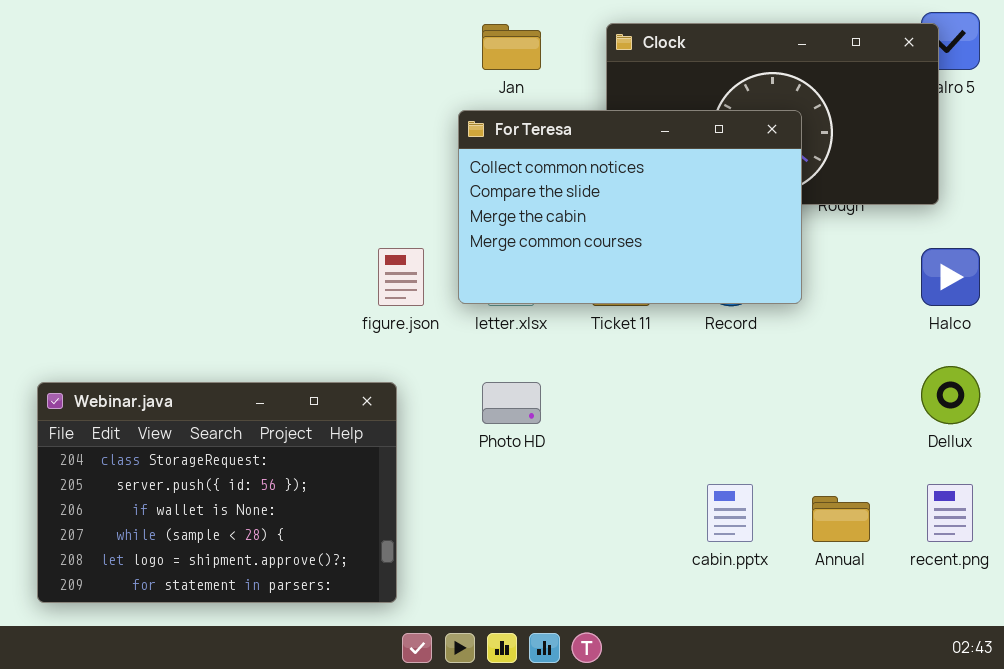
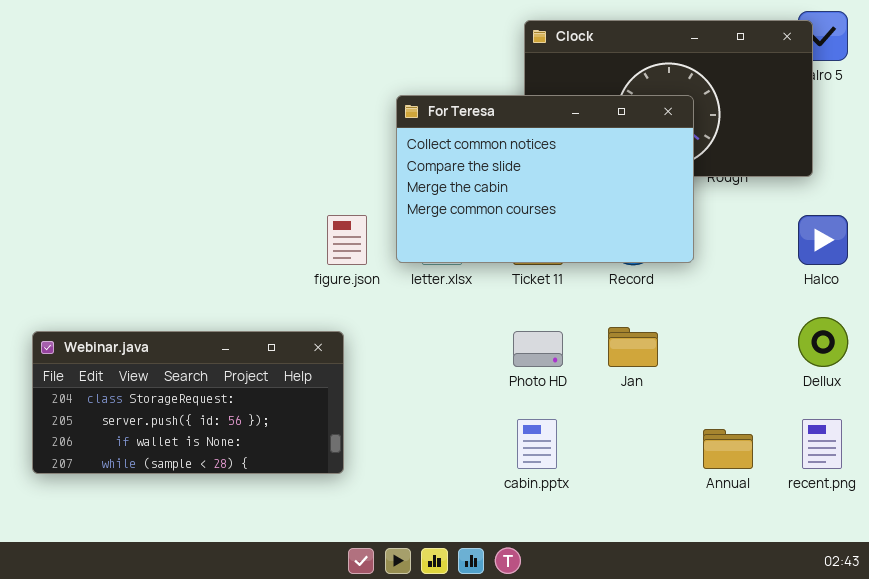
Jan: [482,24,541,70] -> [608,327,658,367], moved
Webinar.java: [37,382,397,603] -> [32,331,344,474], resized
Photo HD: [482,382,541,424] -> [513,331,563,367], moved
cabin.pptx: [707,484,753,542] -> [517,419,557,469], moved

